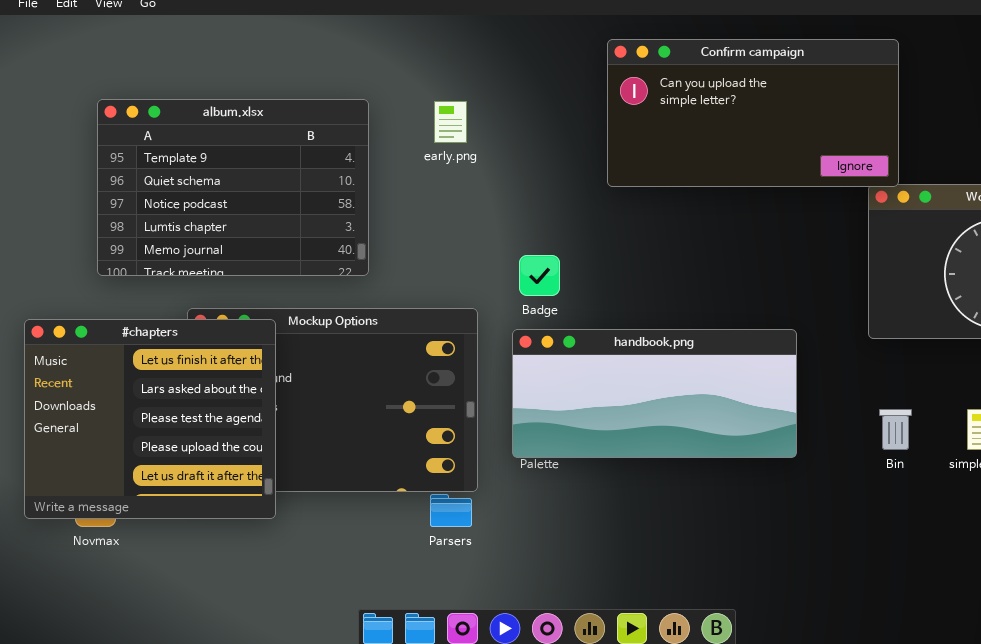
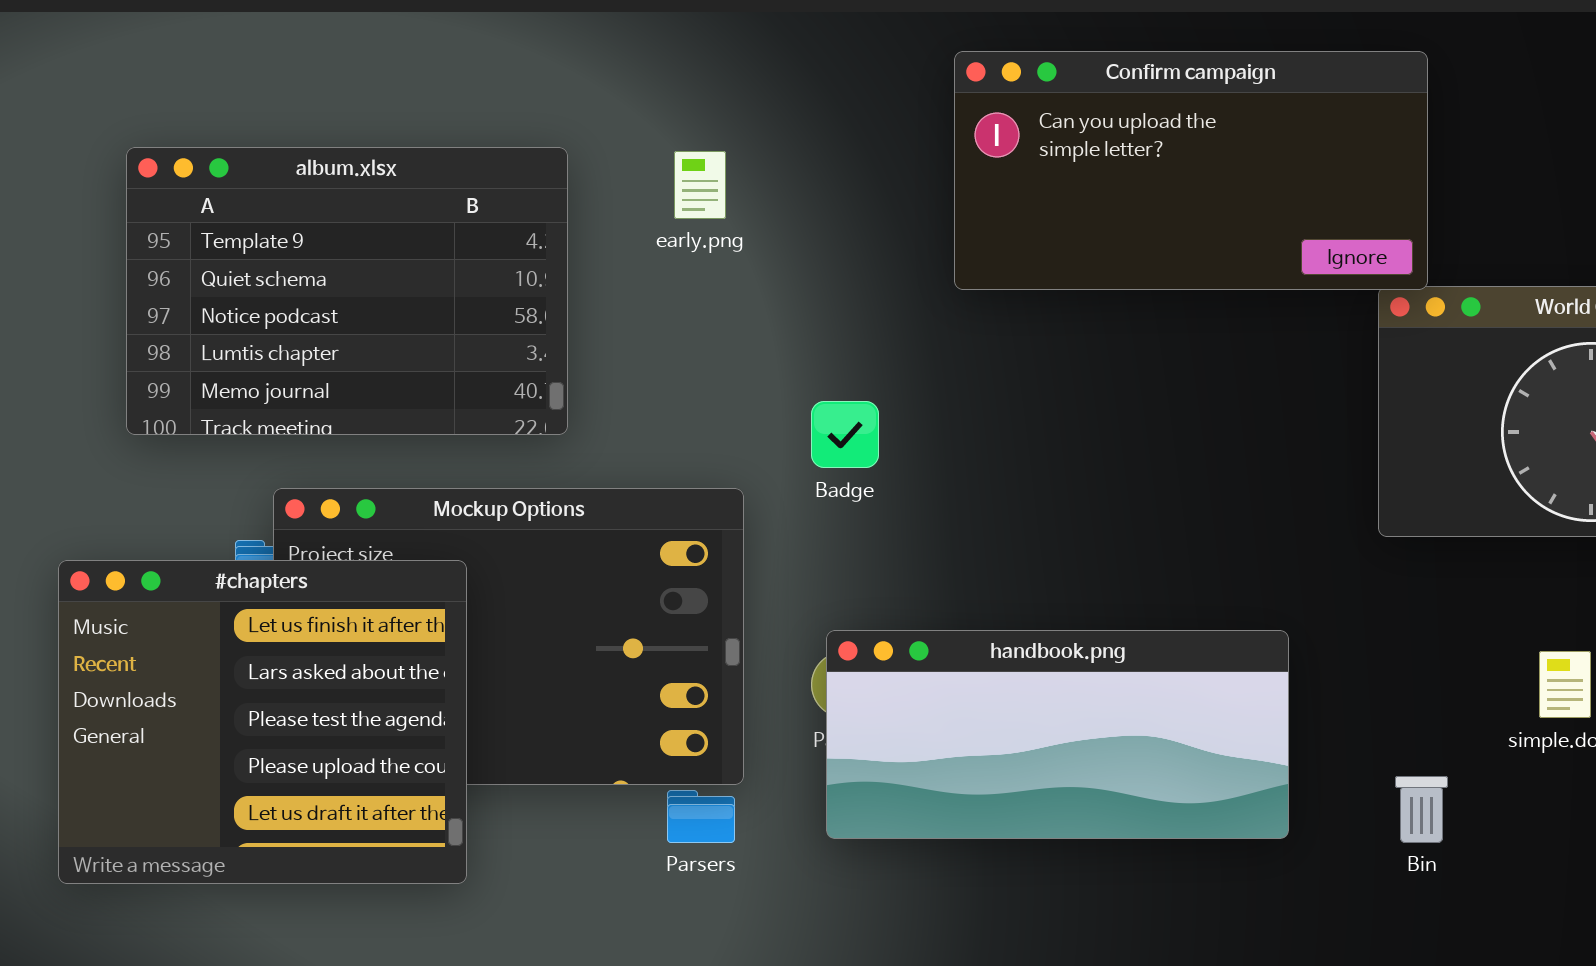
#chapters: [24,319,276,519] -> [58,560,467,884], moved
handbook.png: [512,329,797,458] -> [826,630,1289,839], moved
Bin: [879,409,912,450] -> [1395,776,1448,843], moved

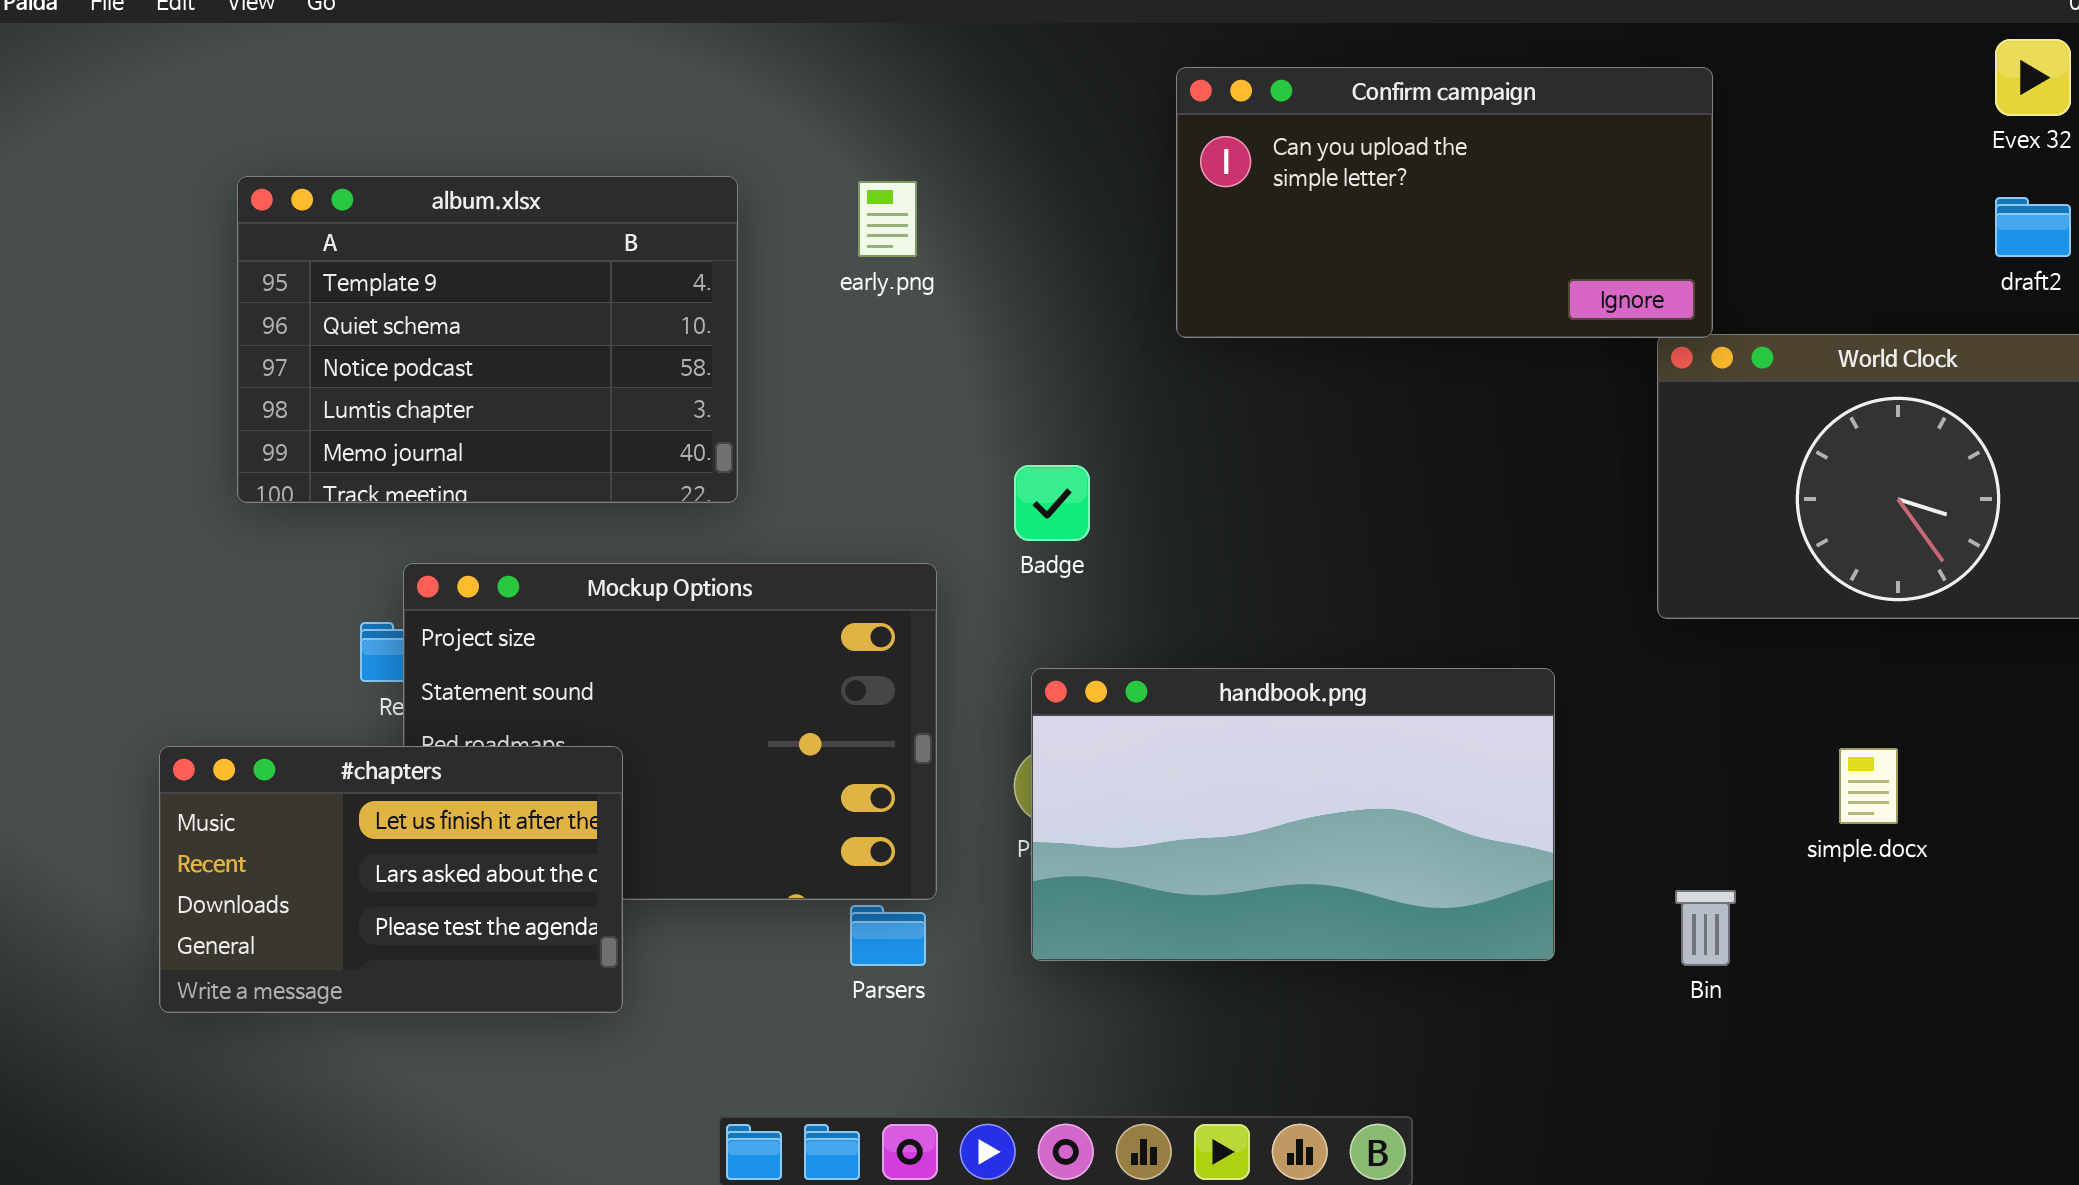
#chapters: [58,560,467,884] -> [159,746,623,1013], resized
handbook.png: [826,630,1289,839] -> [1031,668,1555,961], resized

